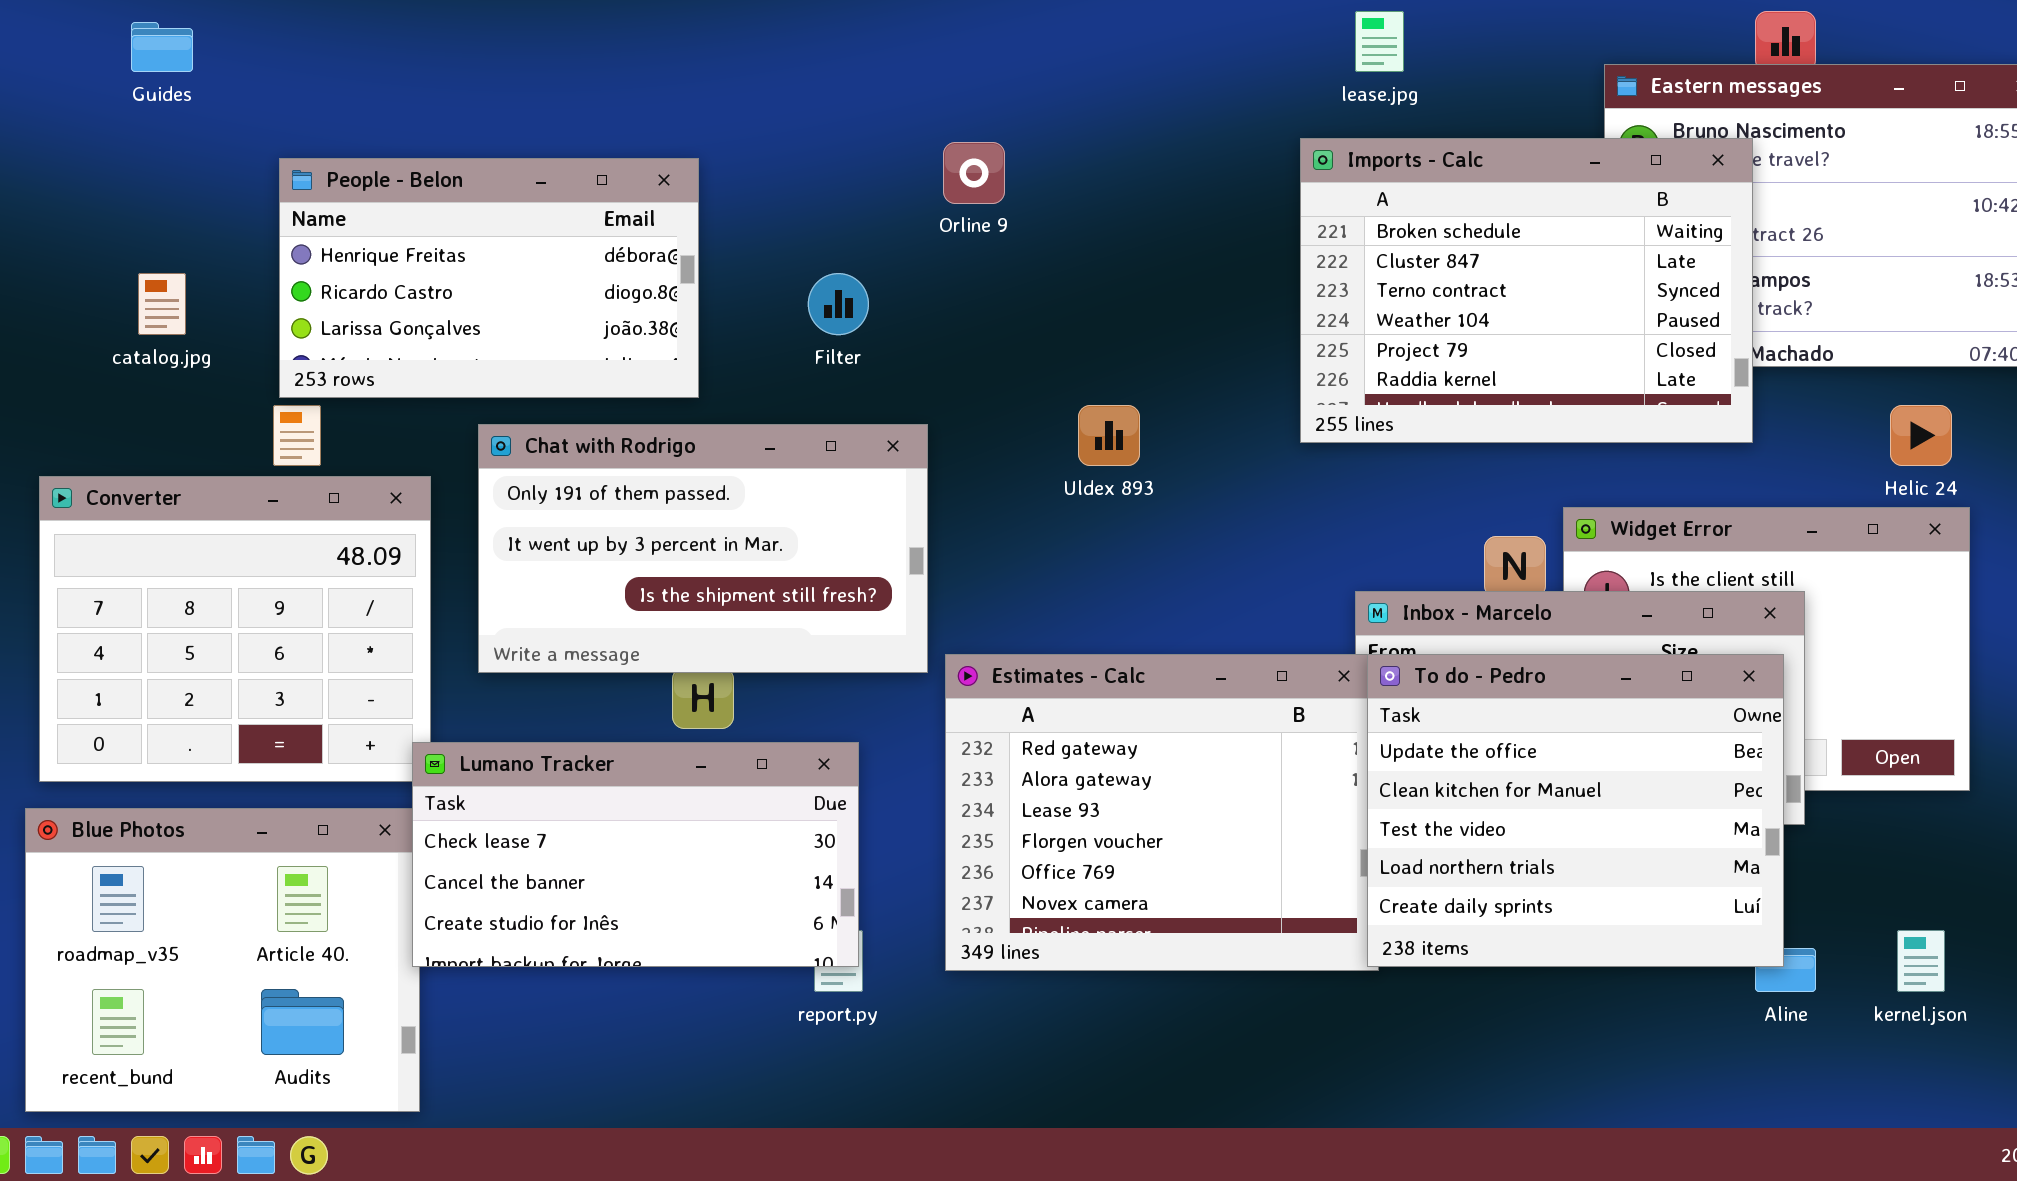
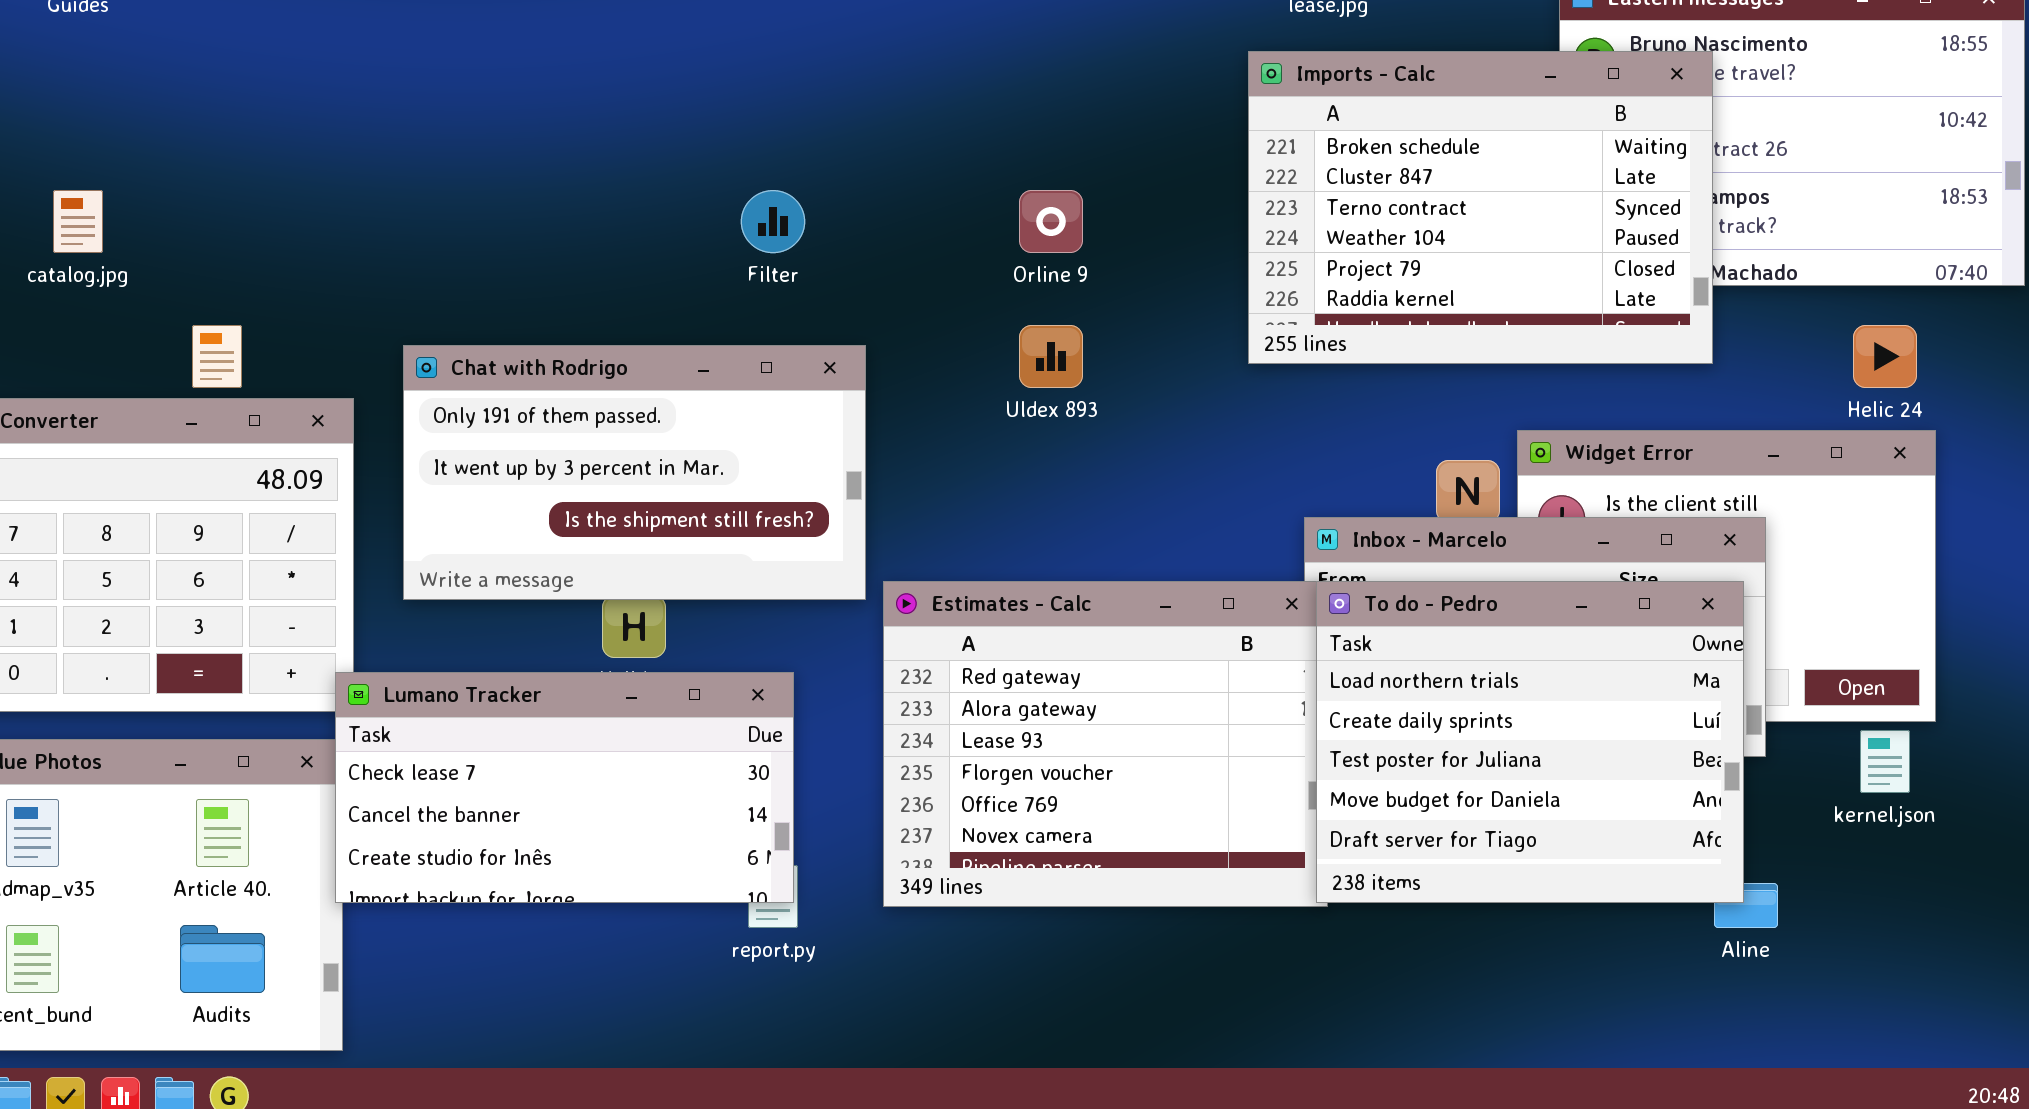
Orline 9: [943,142,1005,204] -> [1019,190,1083,253], moved
People - Belon: [279,158,699,398] -> none, closed
To do - Pedro: [1367,654,1784,967] -> [1316,581,1744,903], scrolled down 3 rows
kernel.json: [1897,930,1945,992] -> [1860,730,1910,793], moved

